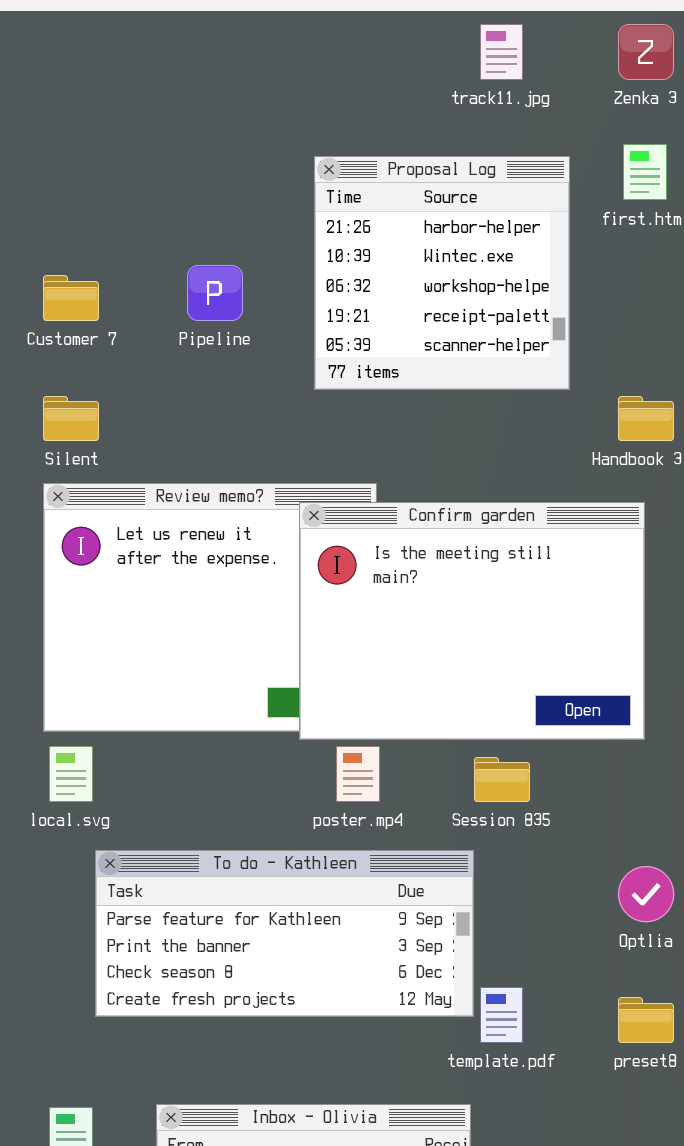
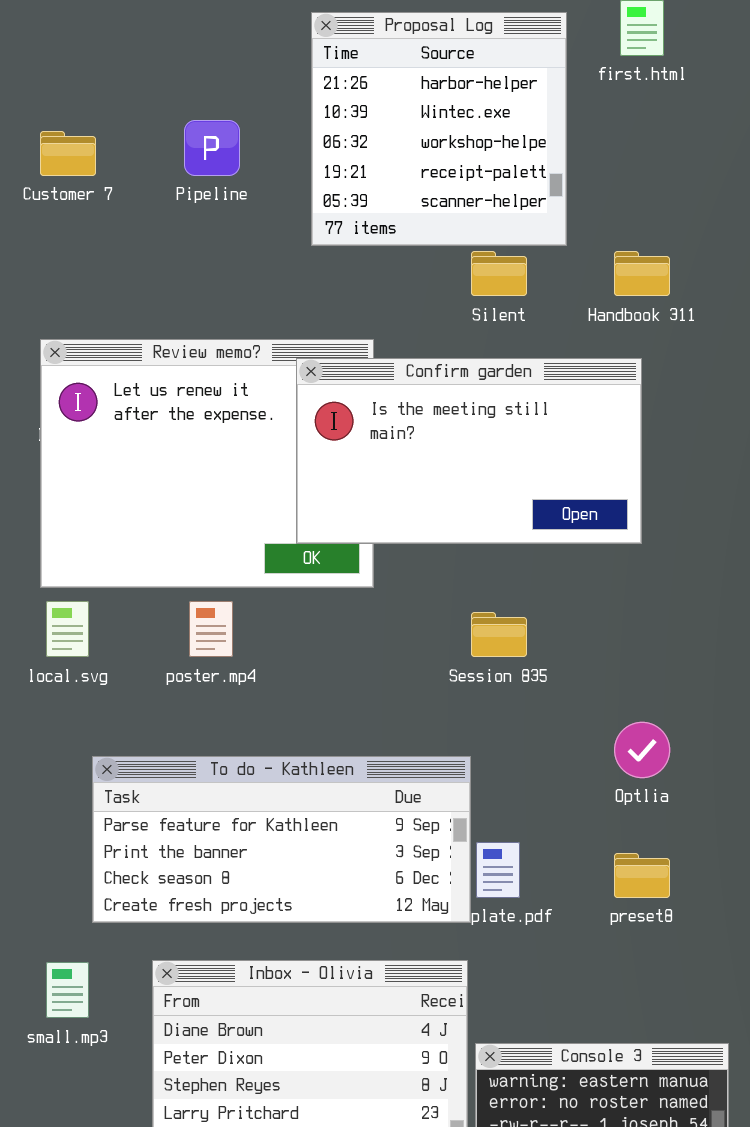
Silent: [43,396,99,441] -> [471,251,527,296], moved
Confirm garden: [299,502,645,740] -> [296,358,642,544], resized
poster.mp4: [336,746,380,802] -> [189,601,233,657], moved
To do - Kathleen: [95,850,474,1017] -> [92,756,471,923], moved

